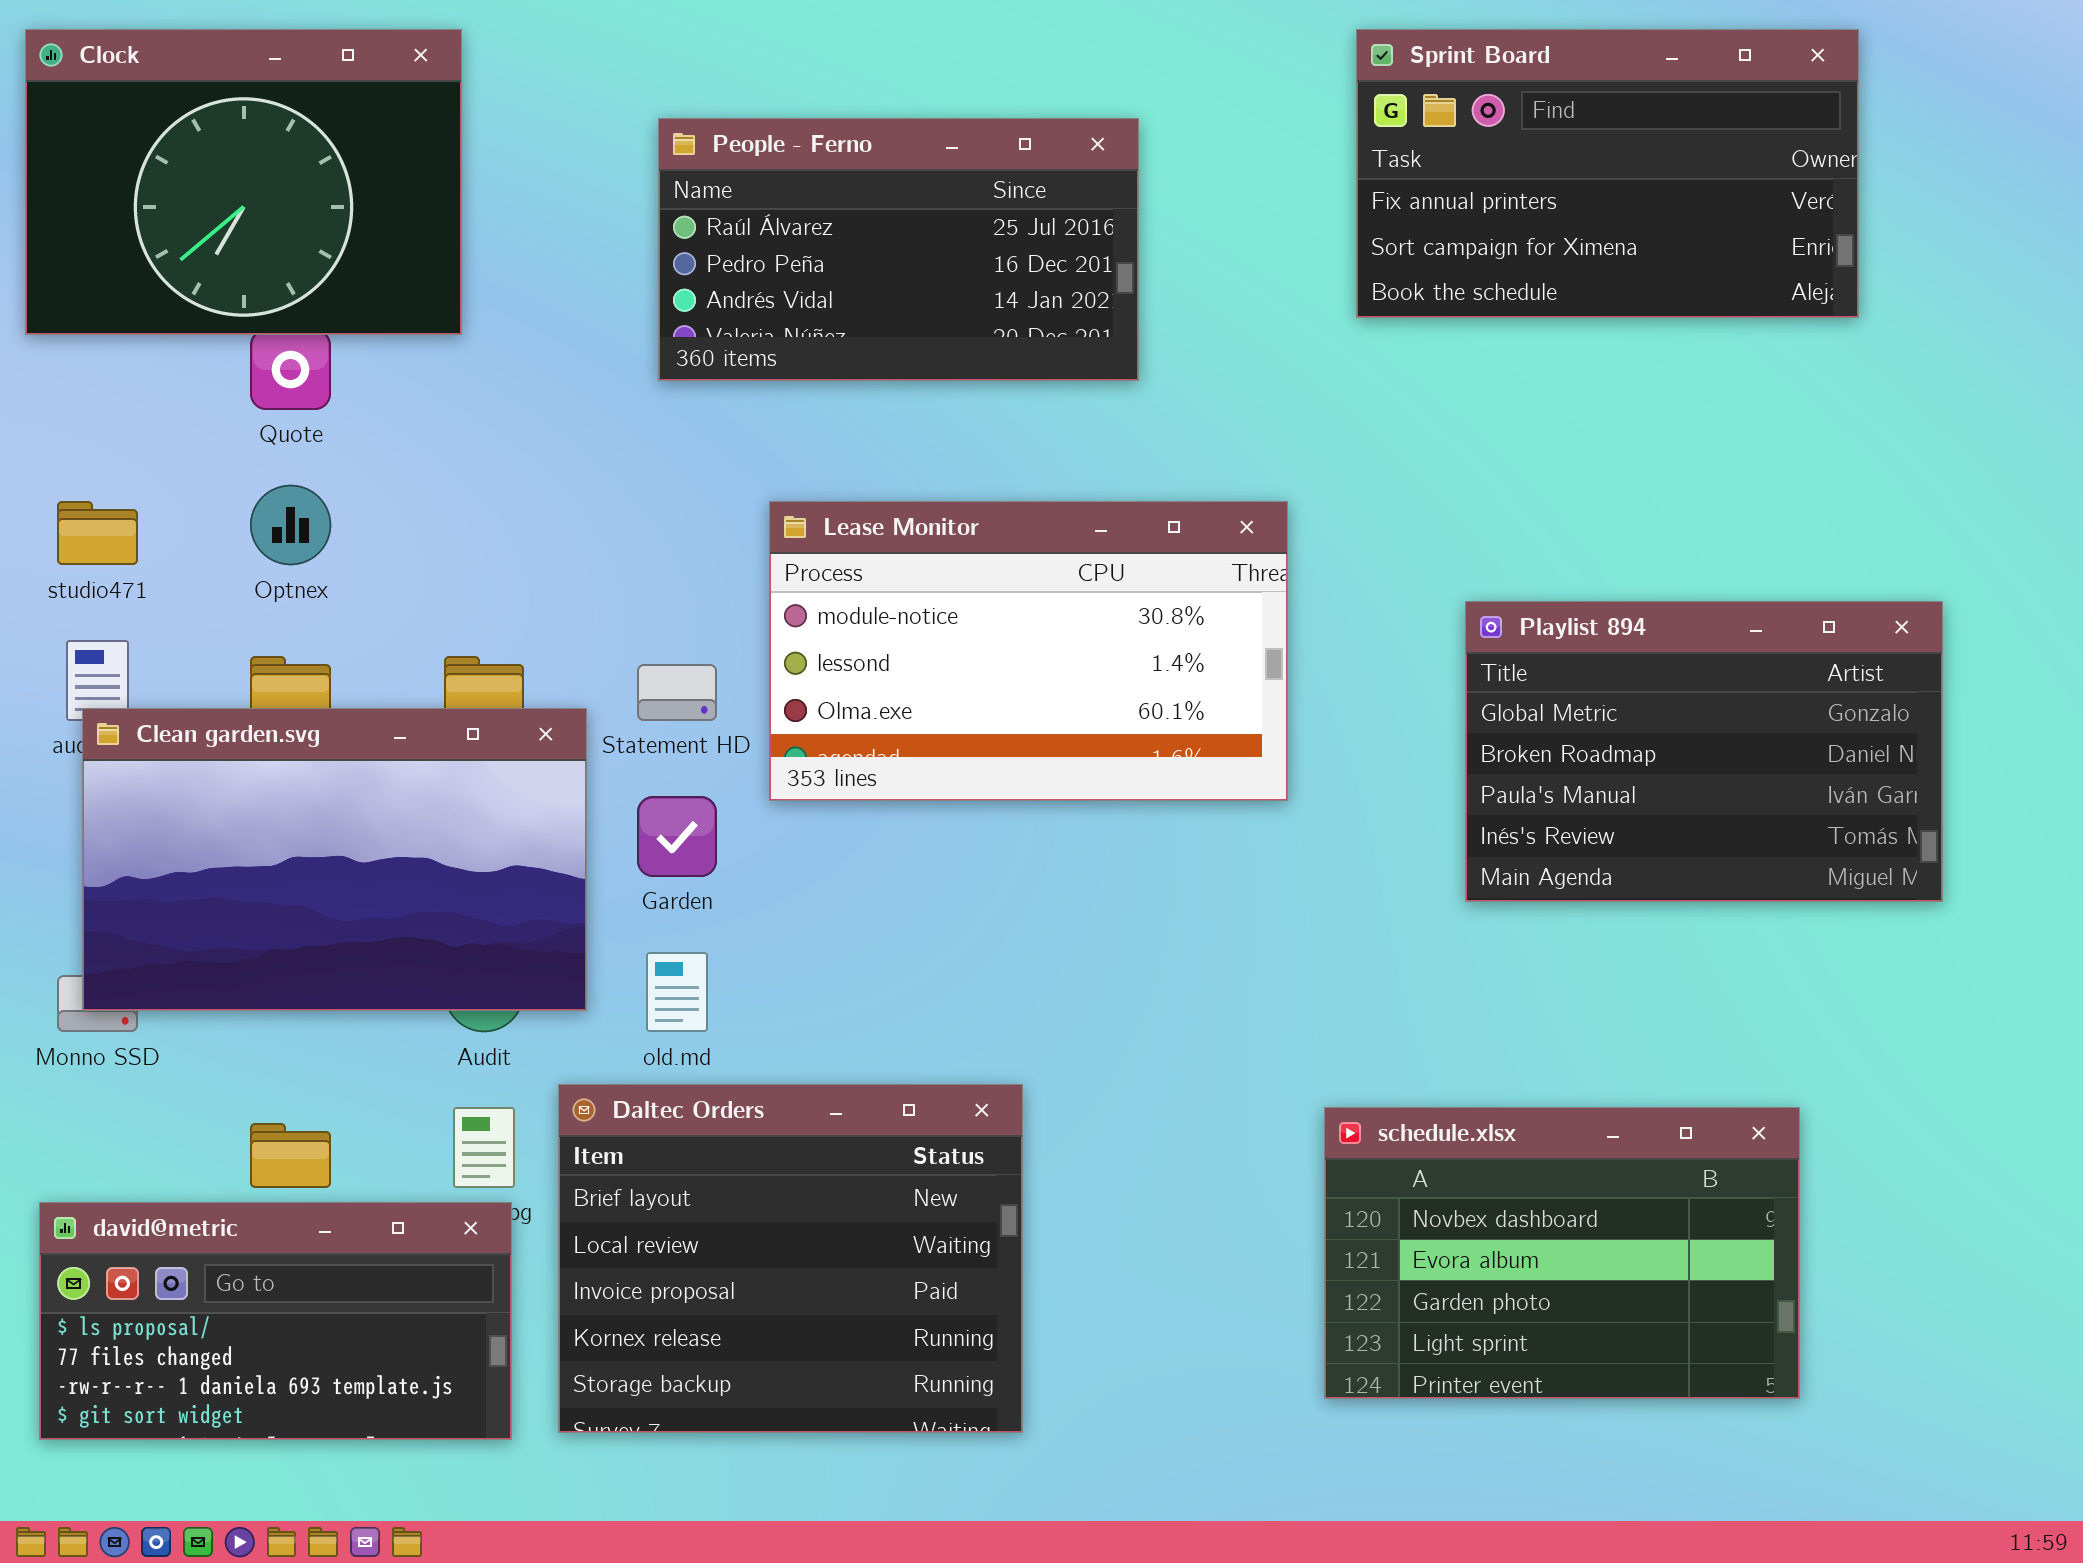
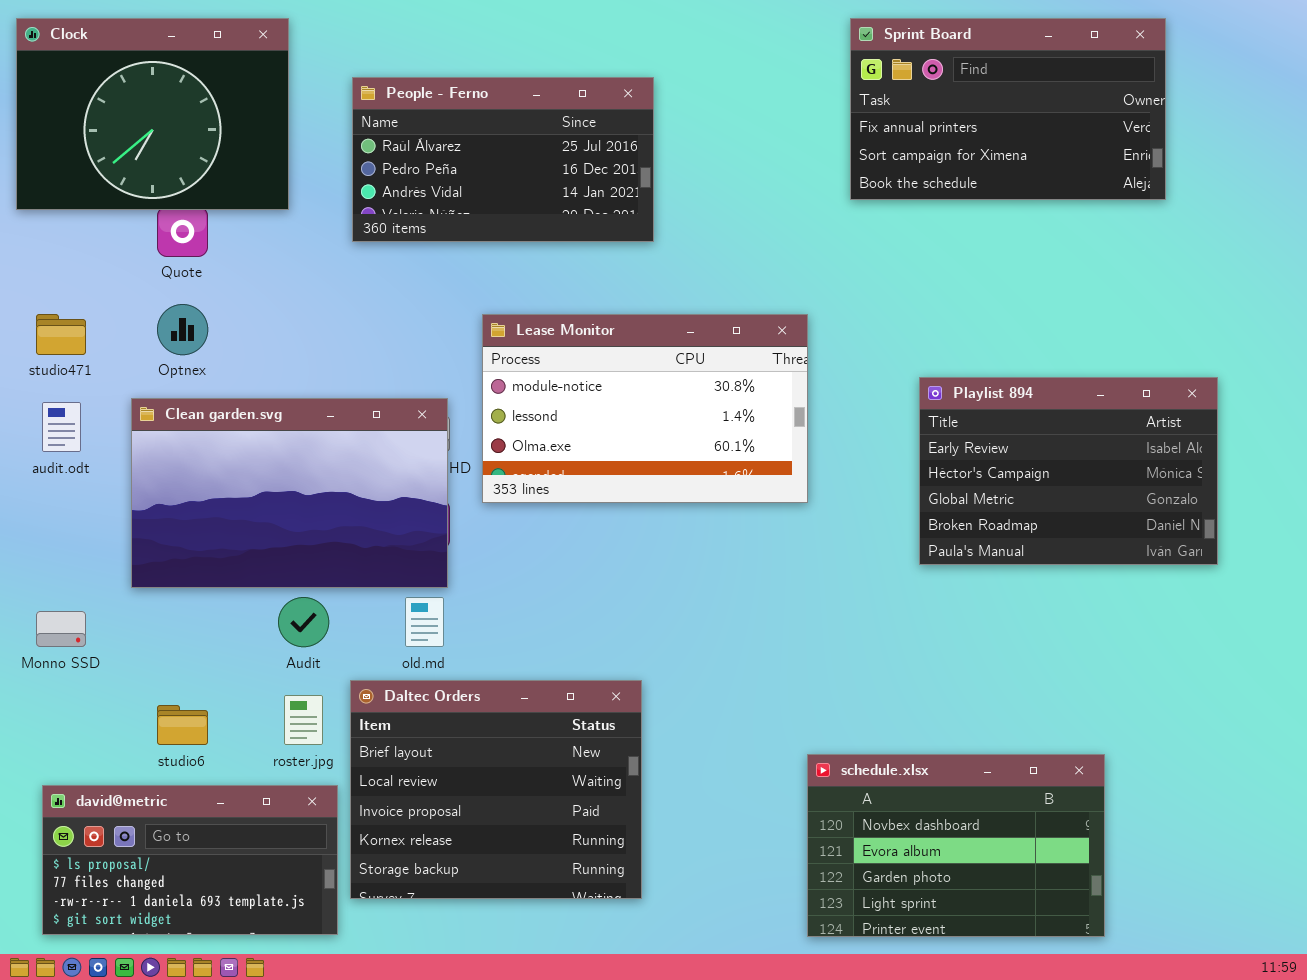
People - Ferno: [658,118,1139,381] -> [352,77,654,242], moved
Playlist 894: [1465,601,1943,902] -> [919,377,1218,565], scrolled up 2 rows
Clean garden.svg: [82,708,587,1011] -> [131,398,448,588], moved
schedule.xlsx: [1324,1107,1800,1399] -> [807,754,1105,937], moved
david@metric: [39,1202,512,1440] -> [42,785,338,935], moved

